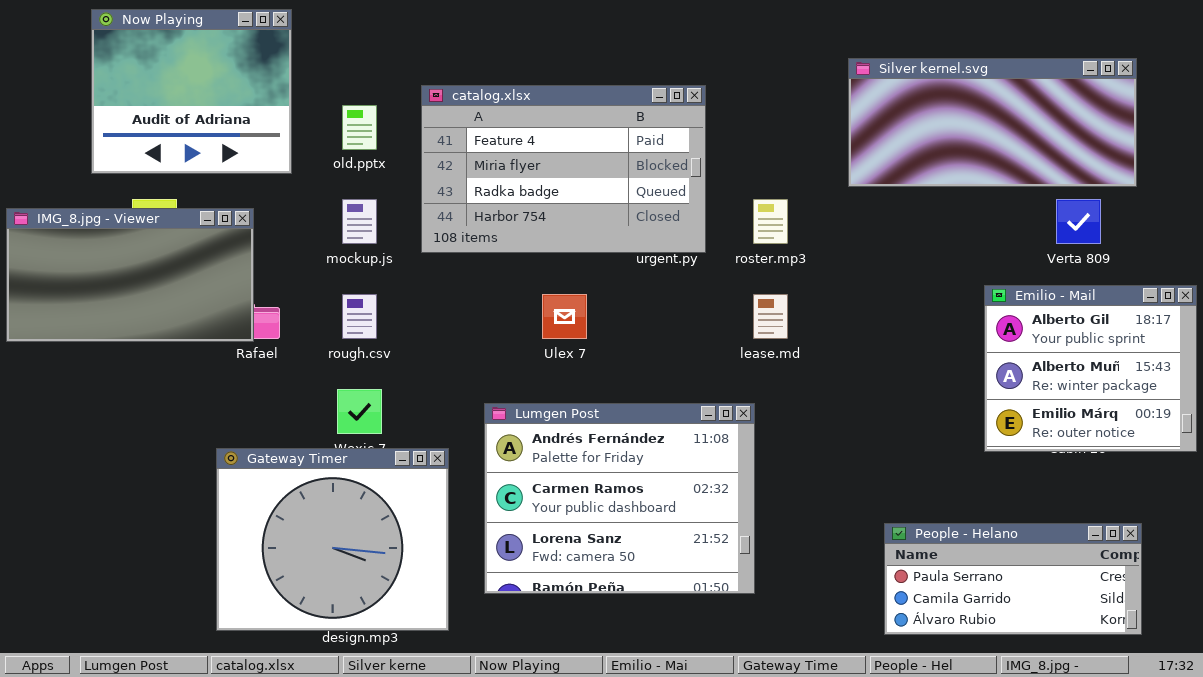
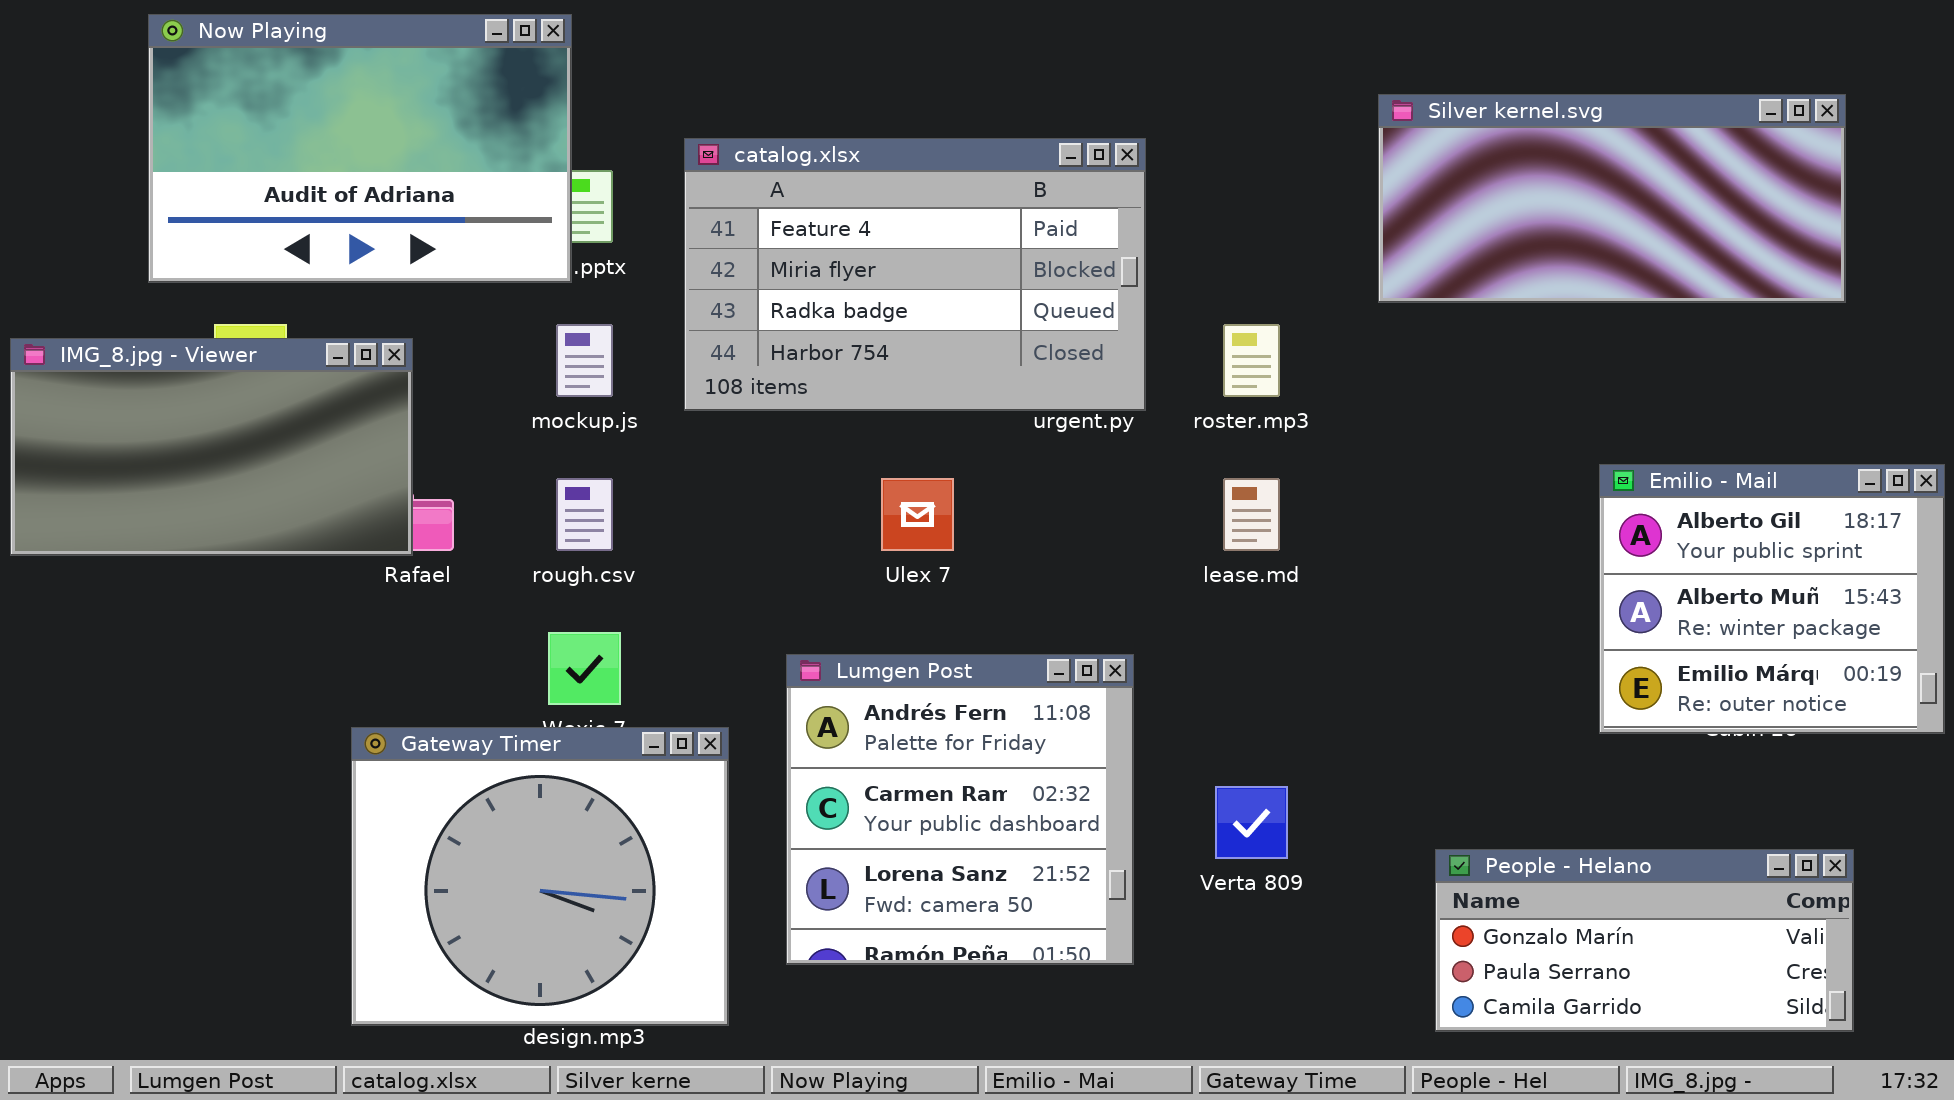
Now Playing: [91,9,292,174] -> [148,14,572,283], resized
Verta 809: [1056,199,1101,244] -> [1215,786,1288,859], moved
Lumgen Post: [484,403,755,594] -> [786,654,1134,965], resized
People - Helano: [884,523,1142,635] -> [1435,849,1854,1032], scrolled up 1 row

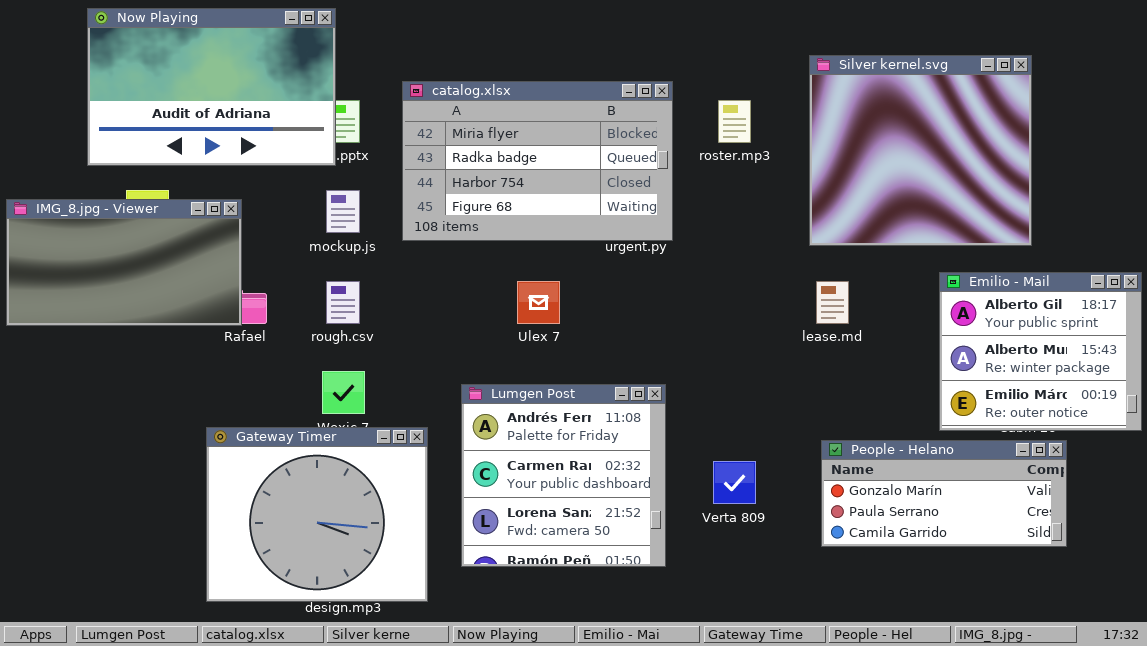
Silver kernel.svg: [1378,94,1846,303] -> [809,55,1032,246], resized
catalog.xlsx: [684,138,1146,411] -> [402,81,673,241], scrolled down 1 row
roster.mp3: [1223,324,1280,397] -> [718,100,751,143], moved
lease.md: [1223,478,1280,551] -> [816,281,849,324], moved
People - Helano: [1435,849,1854,1032] -> [821,440,1067,547], moved

